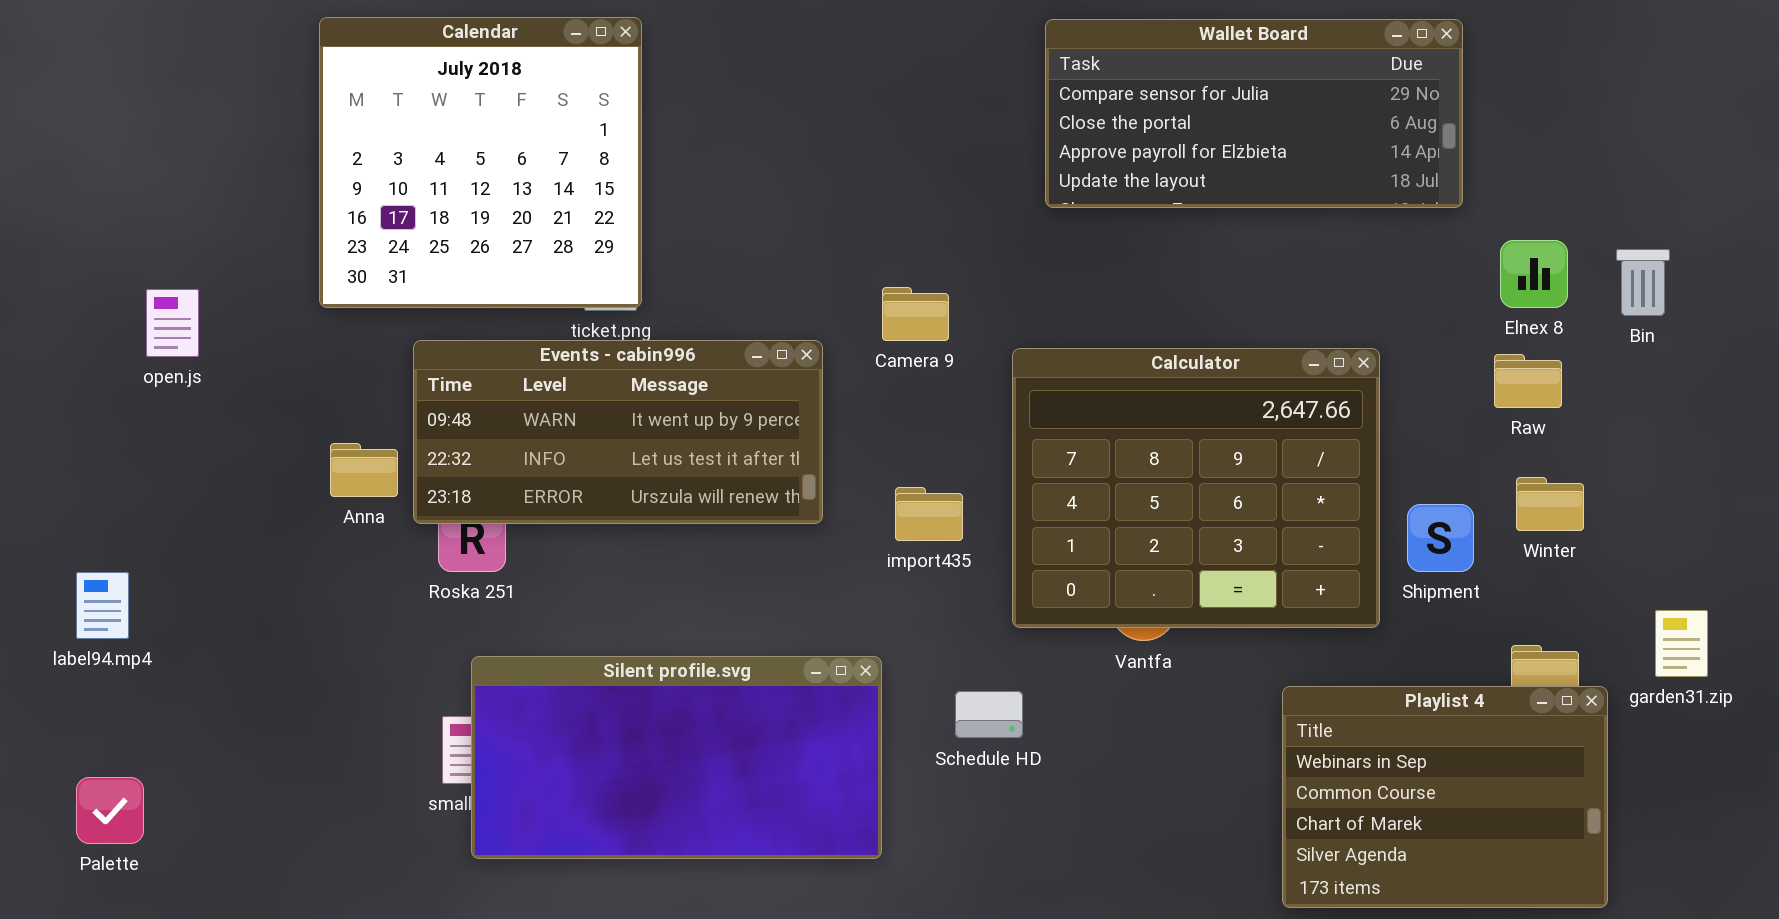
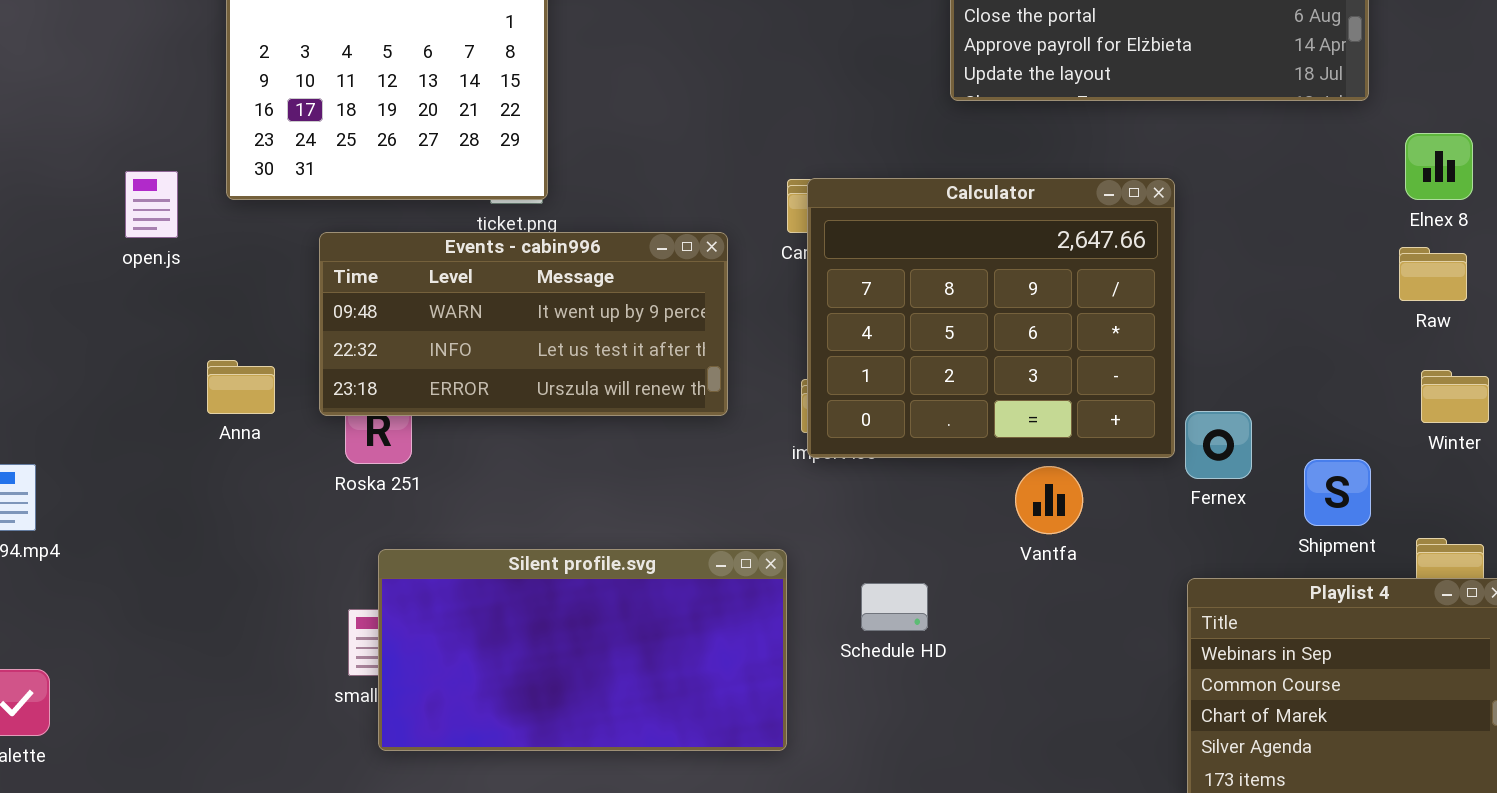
open.js: [146,289,199,357] -> [125,171,178,238], moved
Calculator: [1012,348,1380,628] -> [807,178,1175,458], moved
Anna: [330,443,398,497] -> [207,360,275,414], moved
Shipment: [1407,504,1474,572] -> [1304,459,1371,526], moved

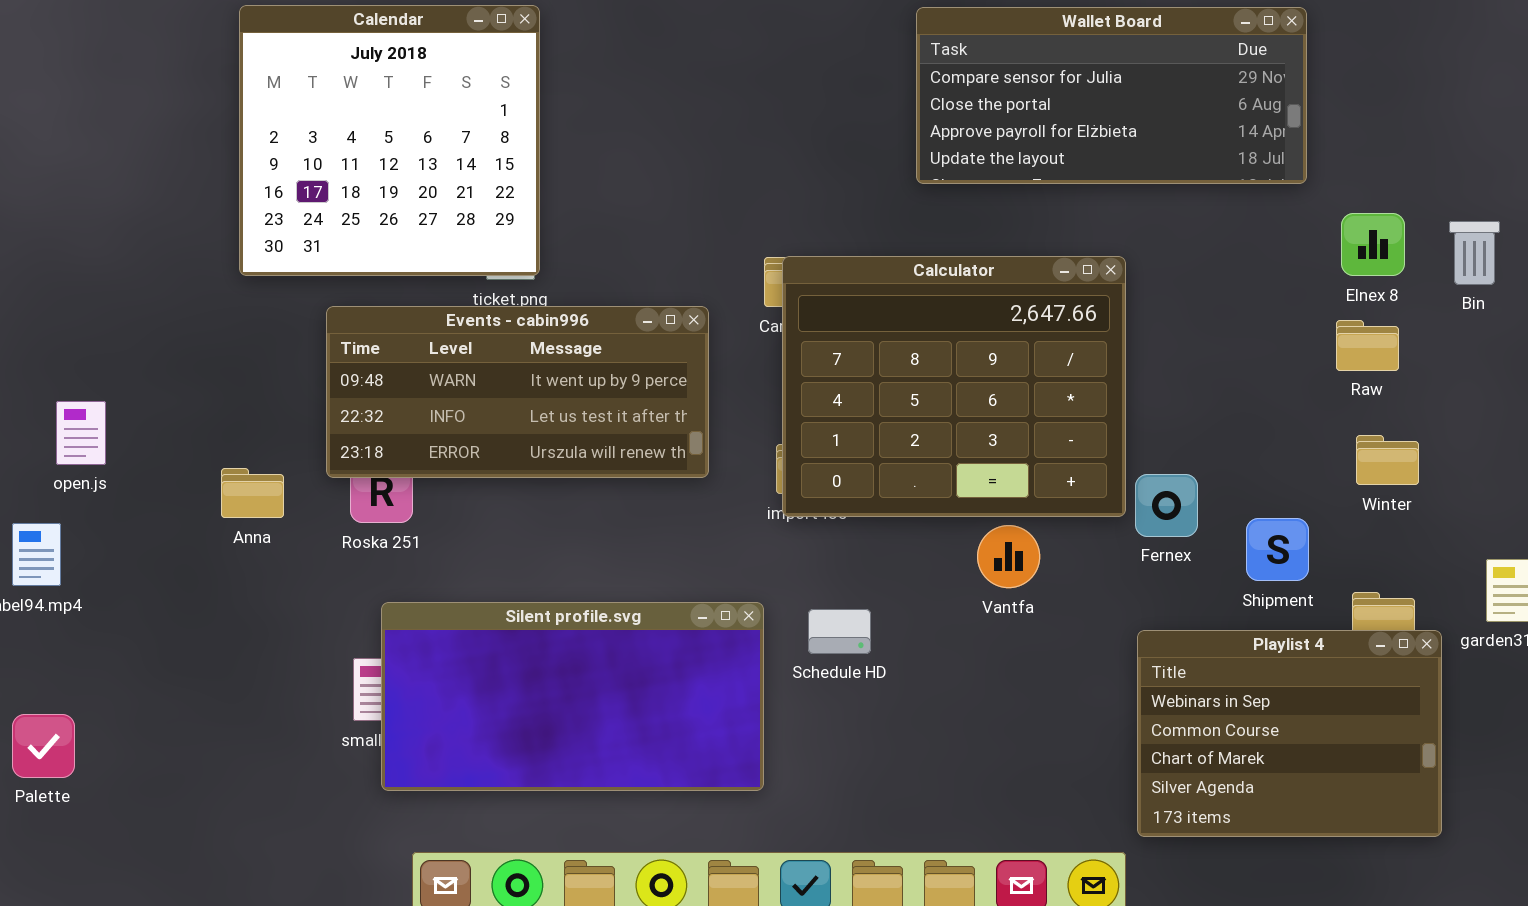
open.js: [125,171,178,238] -> [56,401,106,465], moved
Anna: [207,360,275,414] -> [221,468,284,518], moved
Schedule HD: [861,583,928,631] -> [808,609,871,654], moved

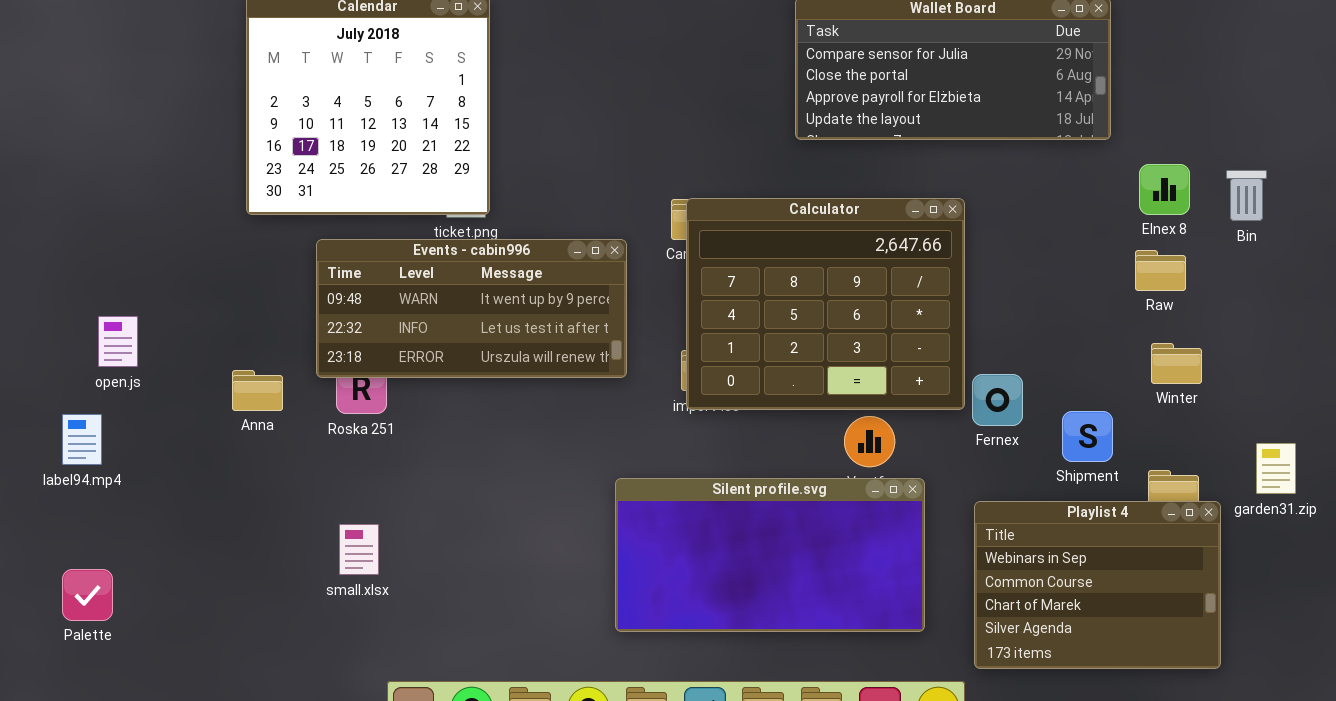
Silent profile.svg: [381,602,764,791] -> [615,478,925,632], moved

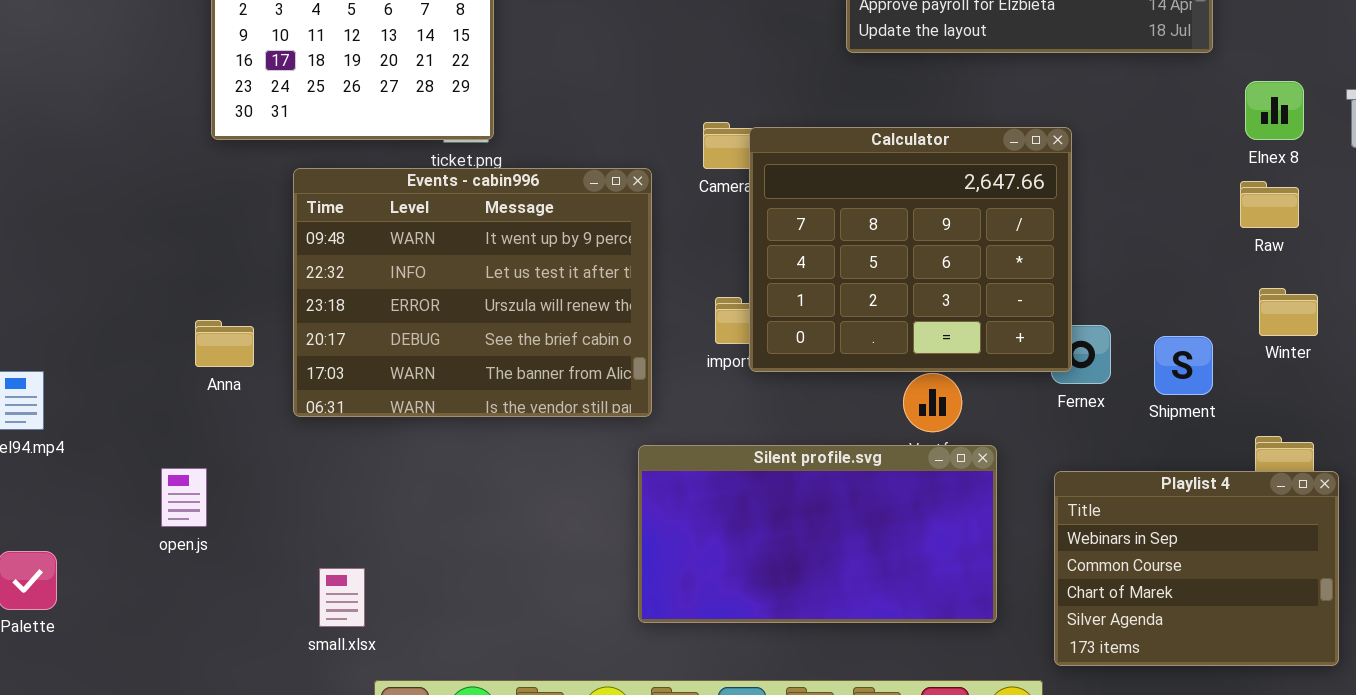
Calculator: [686,198,965,410] -> [749,127,1072,372], moved
Events - cabin996: [316,239,627,378] -> [293,168,652,417], resized
open.js: [98,316,138,367] -> [161,468,207,527], moved
Shipment: [1062,411,1113,462] -> [1154,336,1213,395], moved
small.xlsx: [339,524,379,575] -> [319,568,365,627], moved

